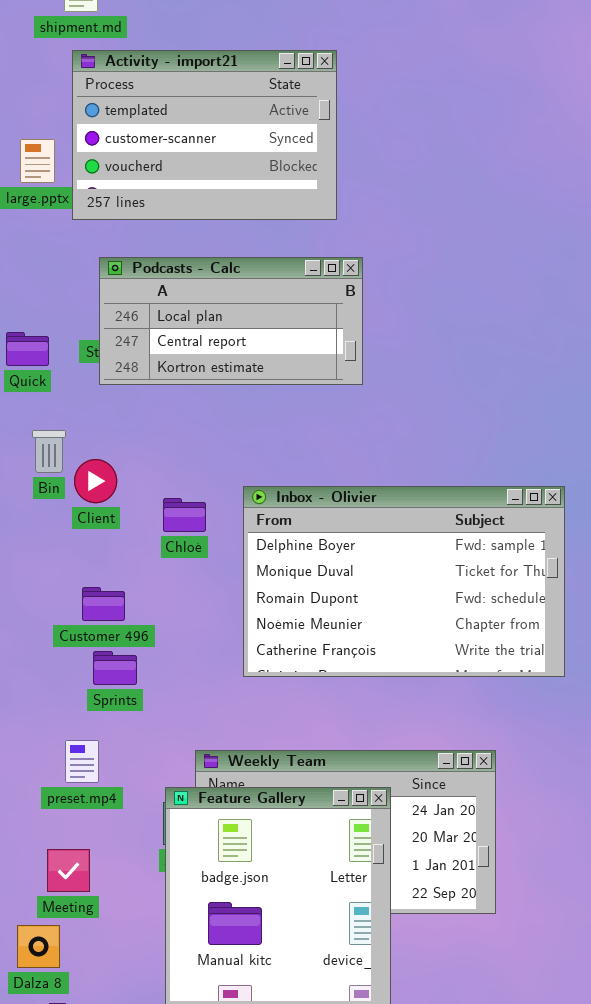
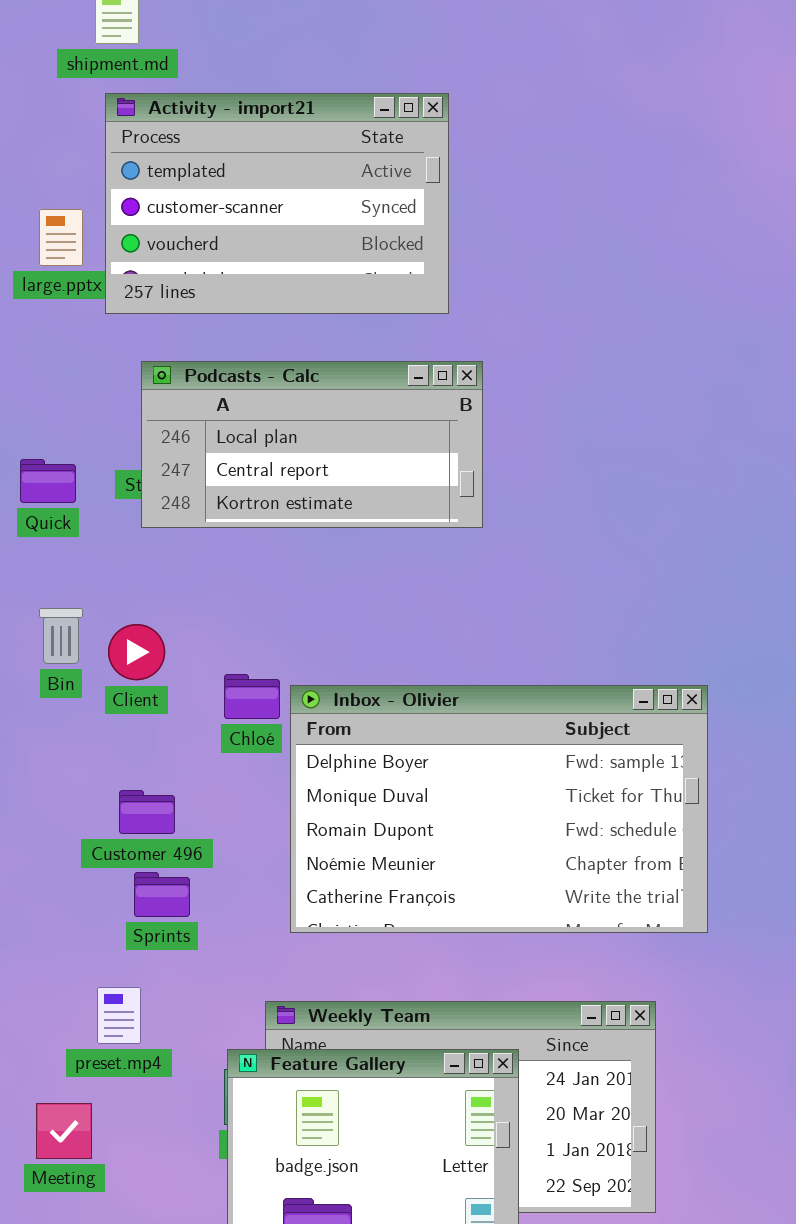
Bin: [32,430,66,473] -> [39,608,83,664], moved
Inbox - Olivier: [243,486,565,677] -> [290,685,708,933], moved
Meeting: [47,849,90,892] -> [36,1103,92,1159], moved

